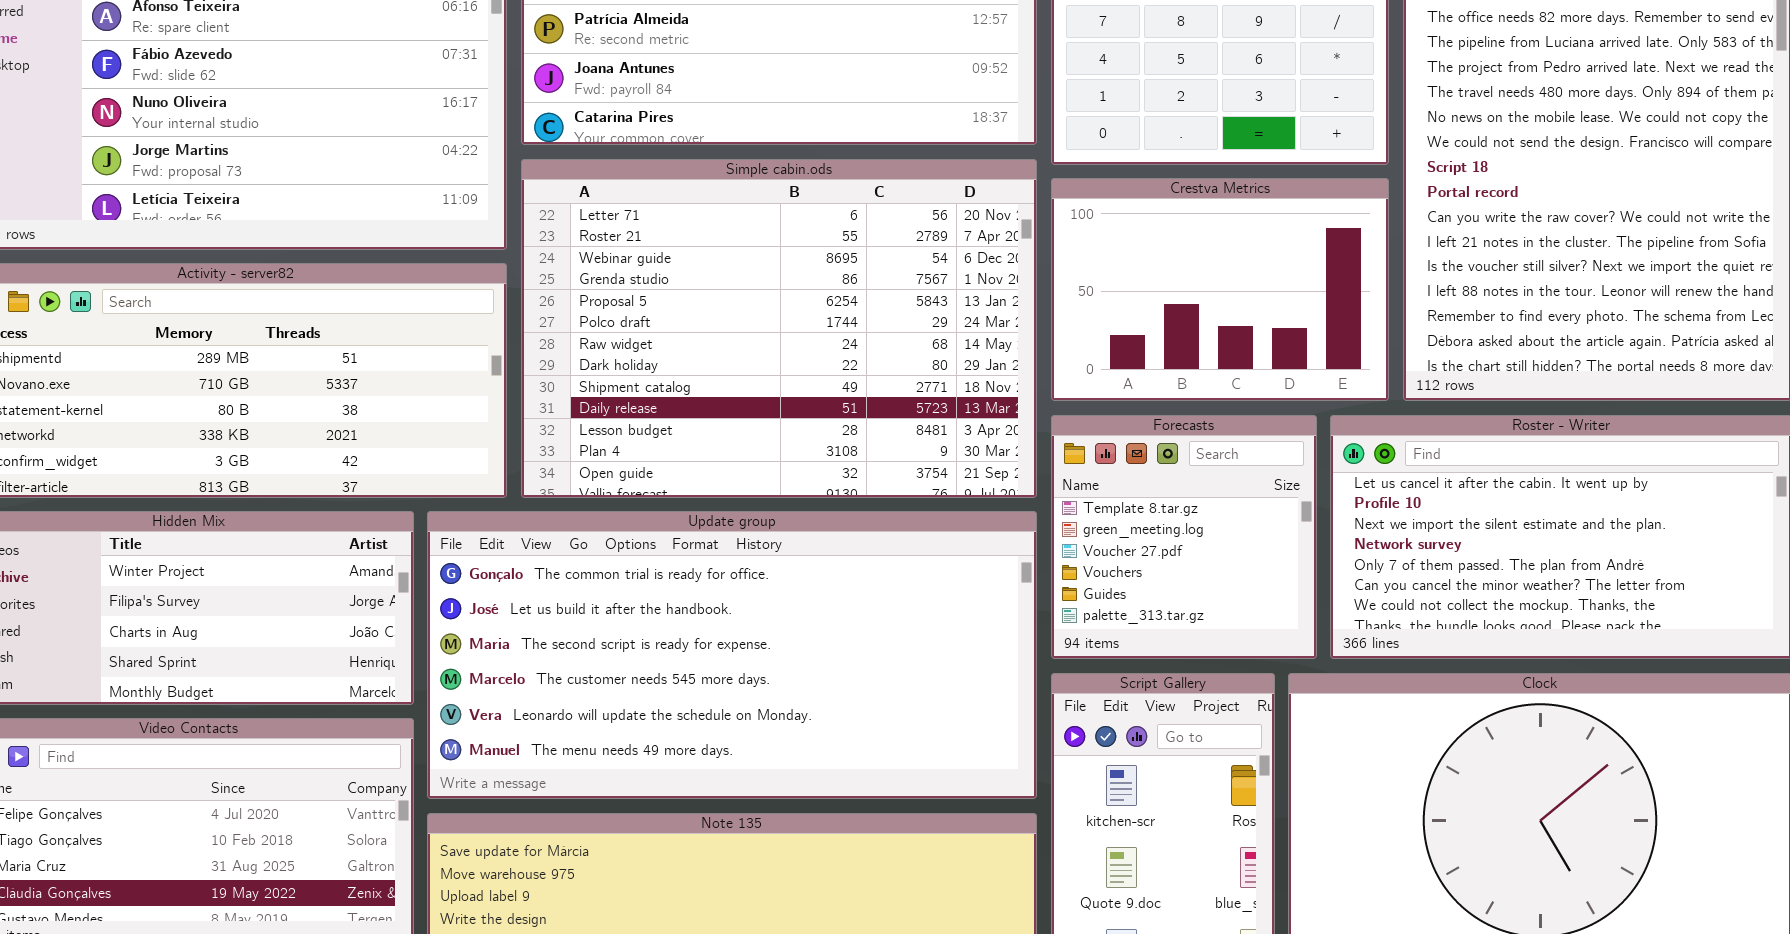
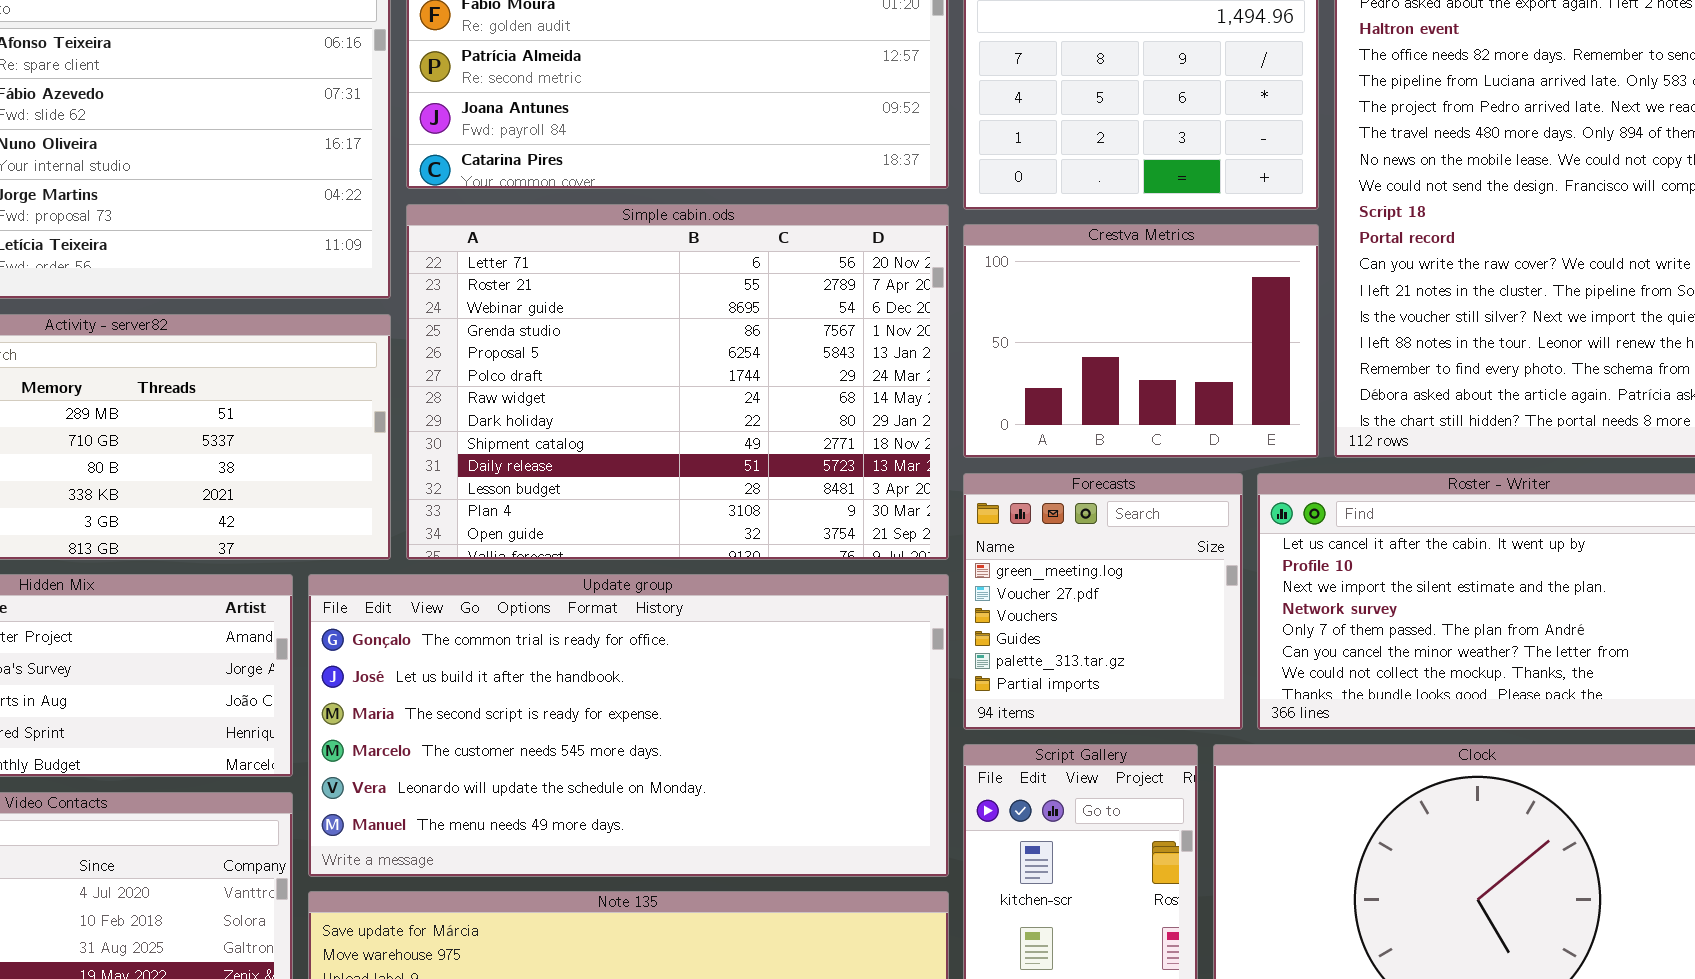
Forecasts: [1051,415,1317,659] -> [963,473,1243,730], scrolled down 1 row

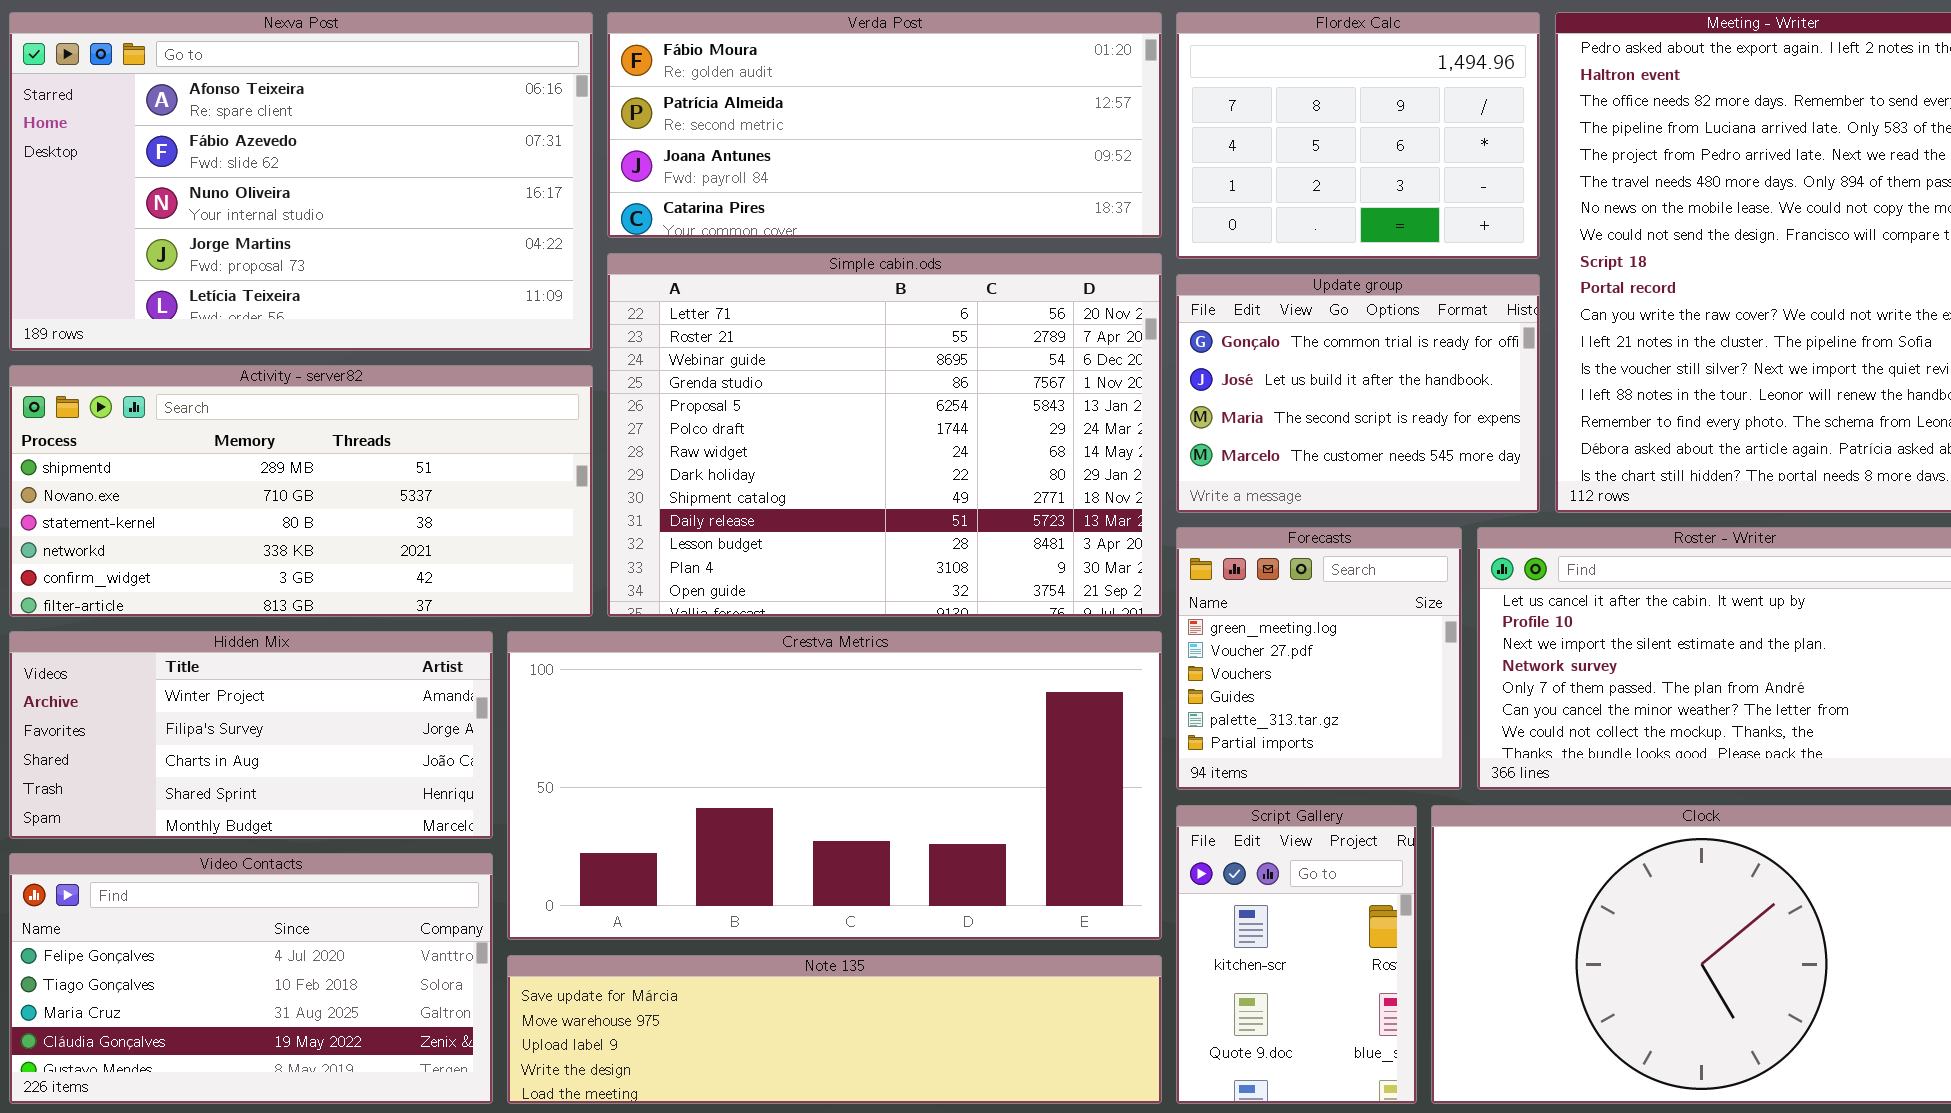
Crestva Metrics: [963,224,1319,458] -> [507,631,1162,940], moved, resized
Update group: [308,574,949,877] -> [1176,274,1540,513], moved, resized

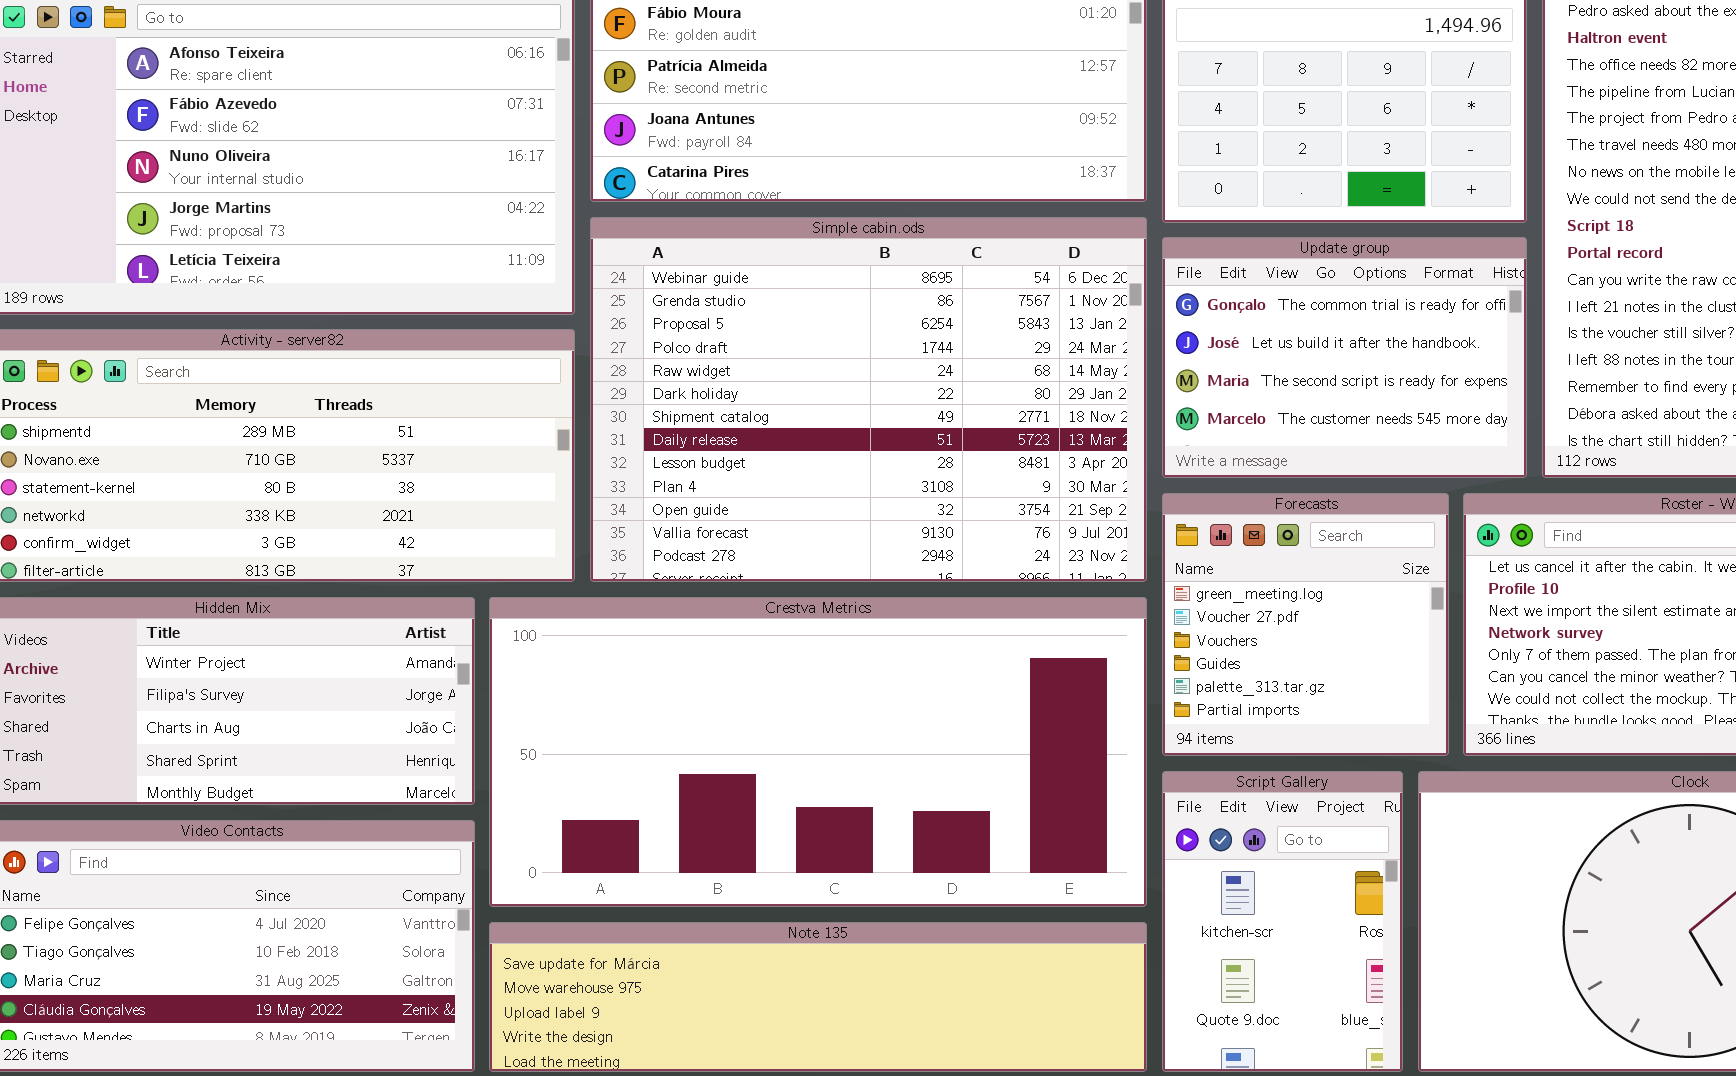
Simple cabin.ods: [607,253,1162,617] -> [590,217,1147,582], scrolled down 2 rows

